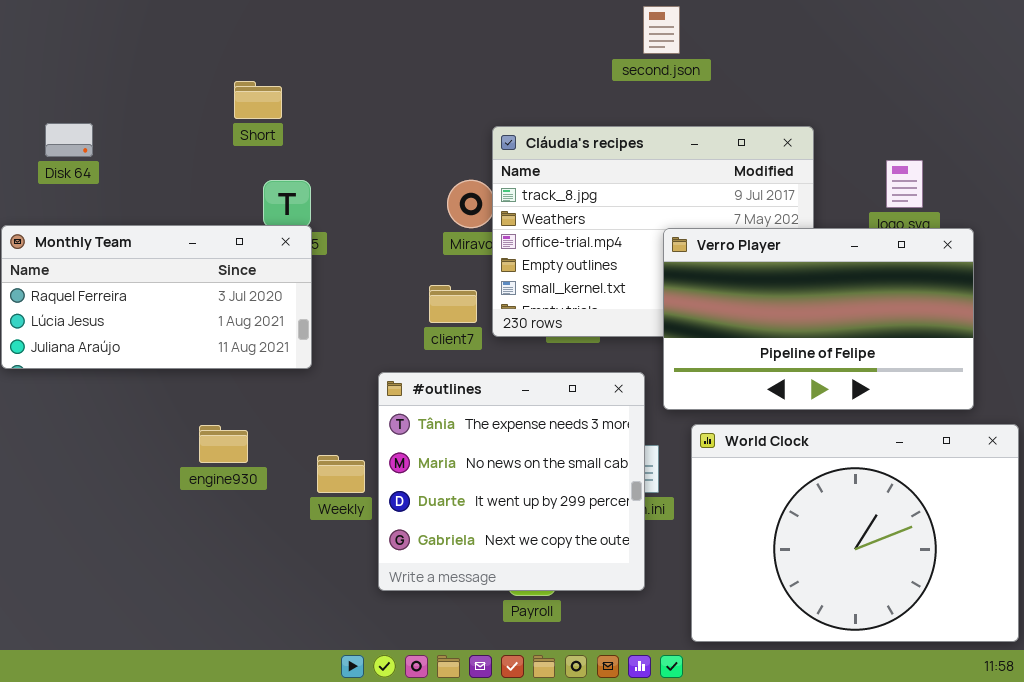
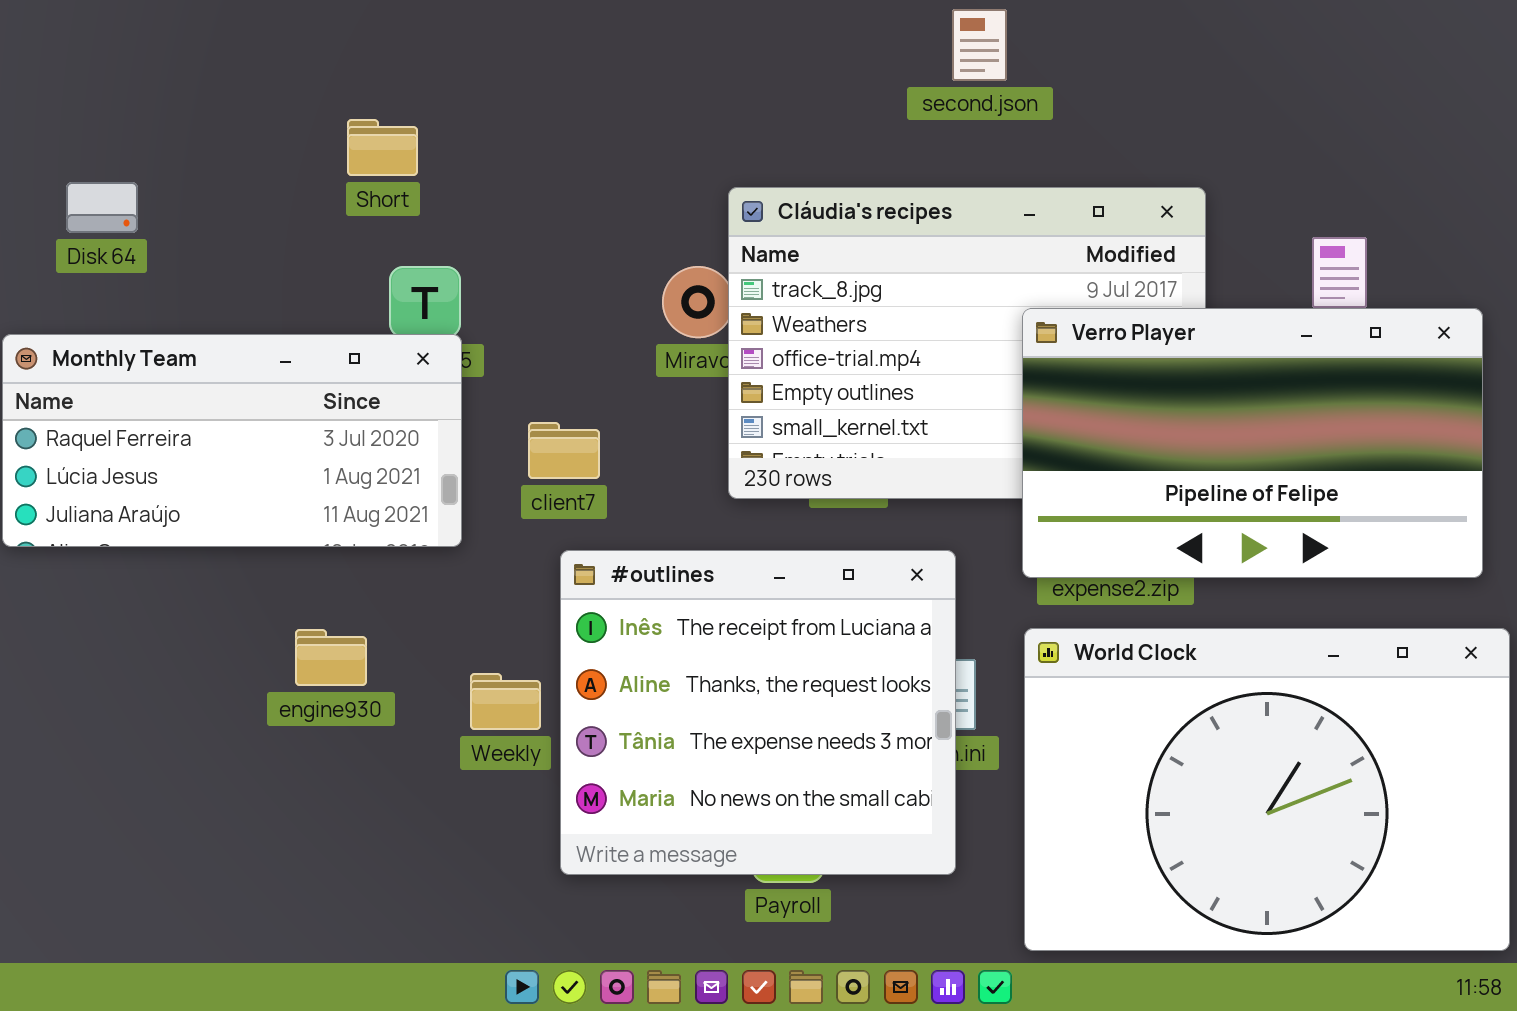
Verro Player: [663,228,974,410] -> [1022,308,1483,578], moved
client7: [429,285,477,323] -> [528,422,600,479], moved
#outlines: [378,372,645,591] -> [560,550,956,875], scrolled up 2 rows

